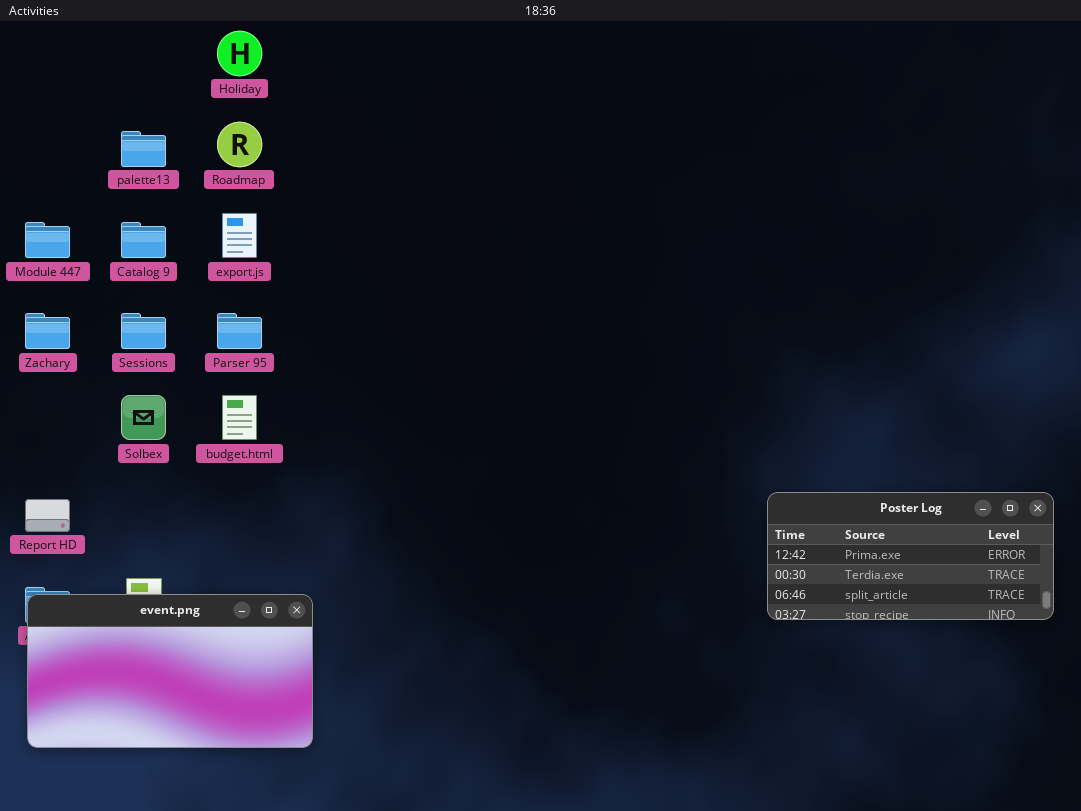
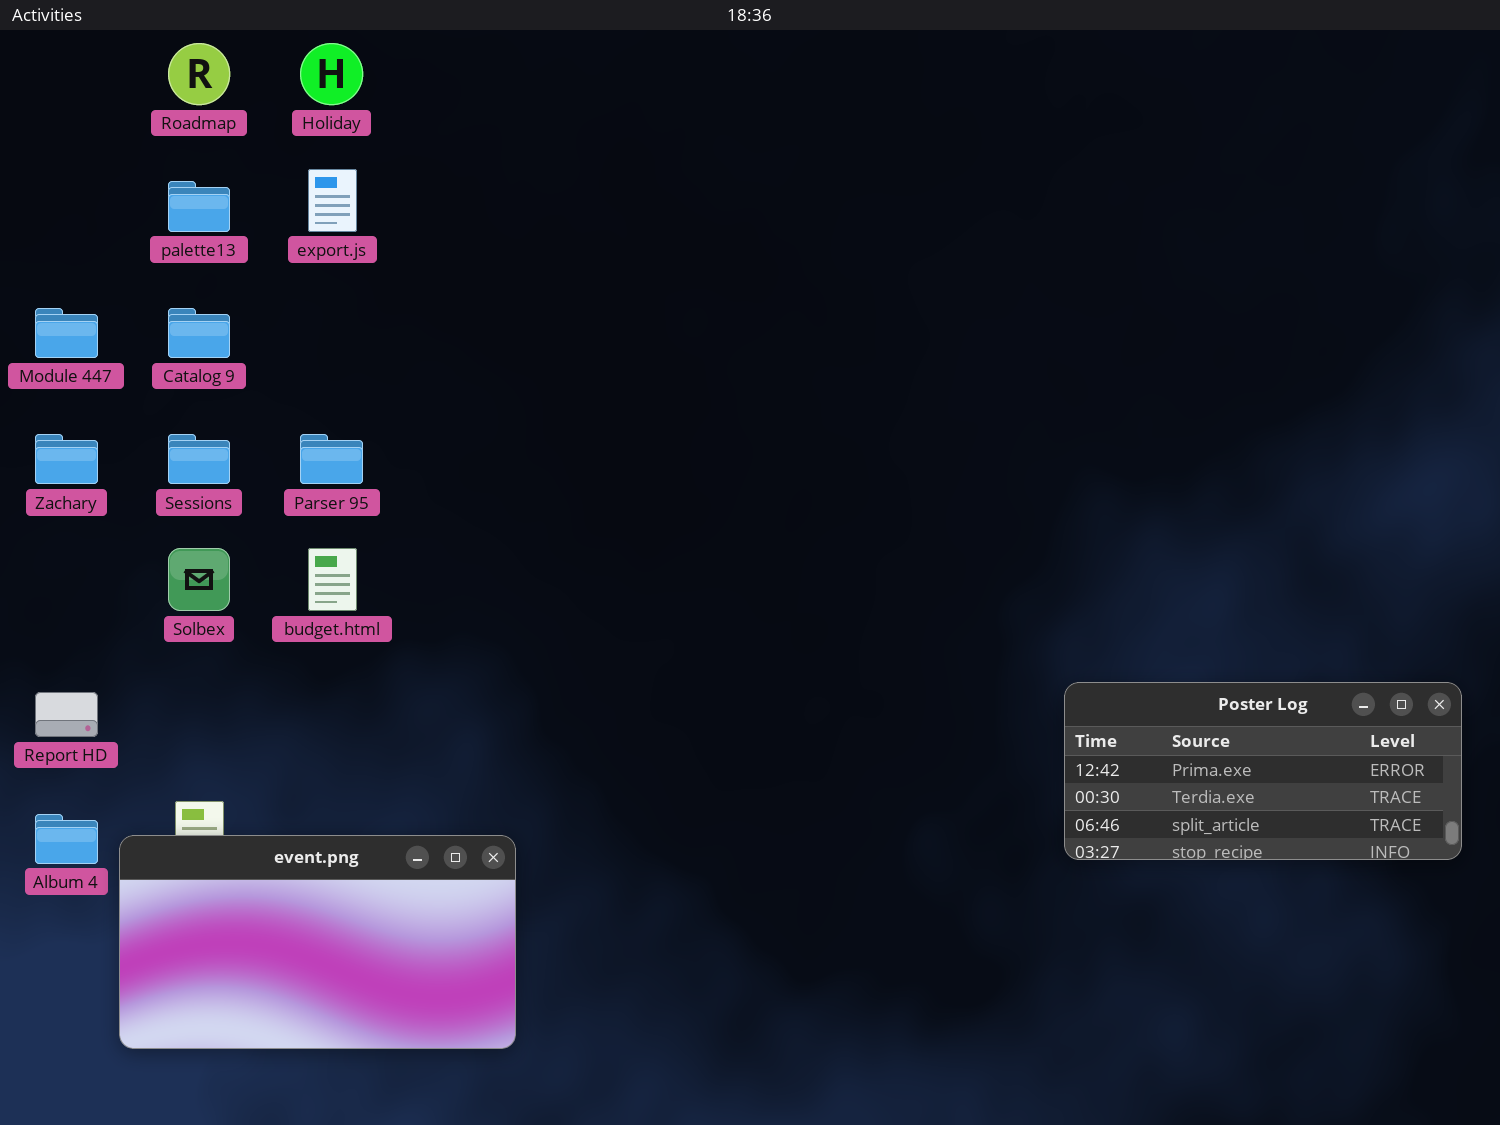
Roadmap: [217,122,262,167] -> [168,43,230,105], moved
export.js: [222,213,257,258] -> [308,169,357,232], moved
event.png: [27,594,313,748] -> [119,835,516,1049], moved

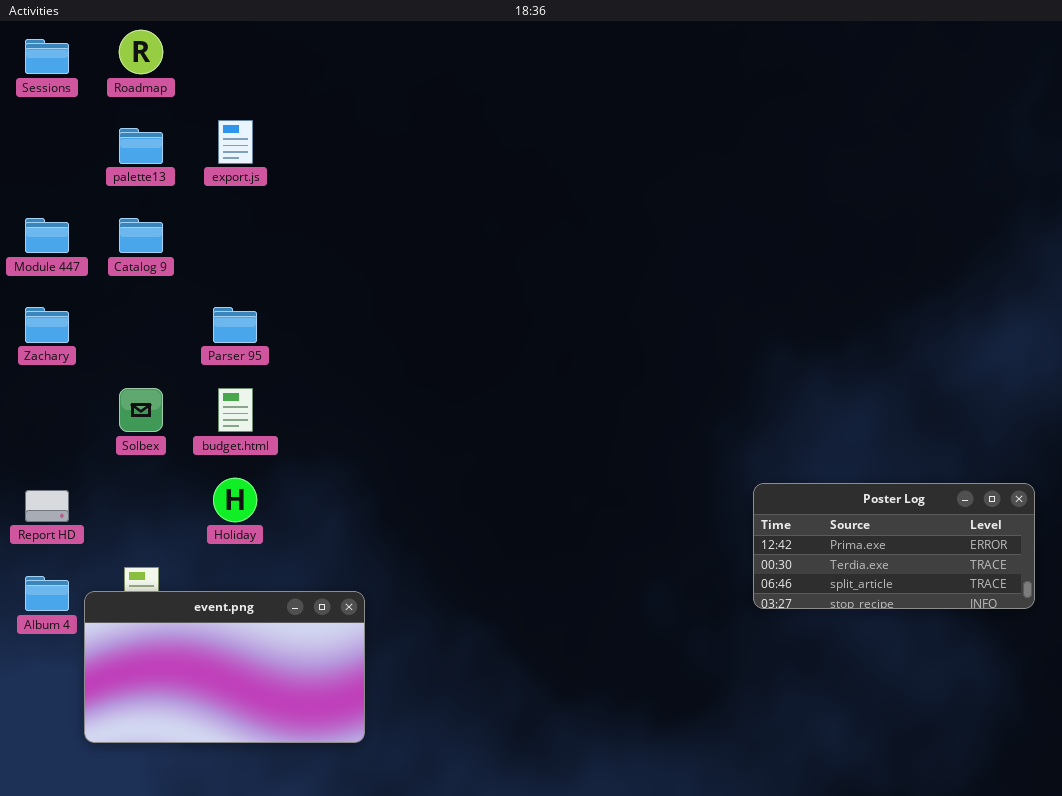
Holiday: [300,43,363,105] -> [213,478,257,522], moved
Sessions: [168,434,230,484] -> [25,39,69,74], moved

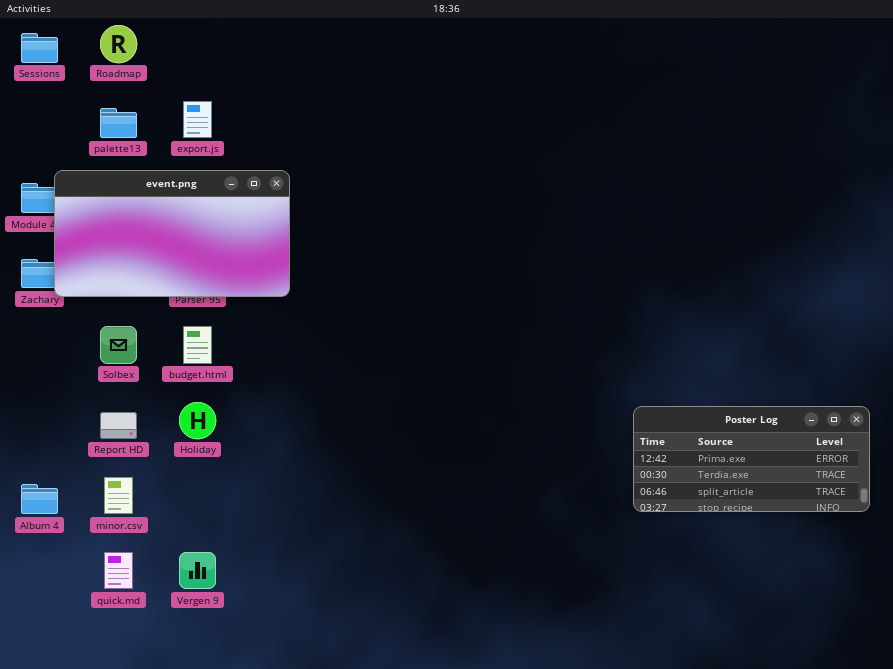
Report HD: [25,490,69,522] -> [100,412,137,439], moved
event.png: [84,591,365,743] -> [54,170,290,297], moved

